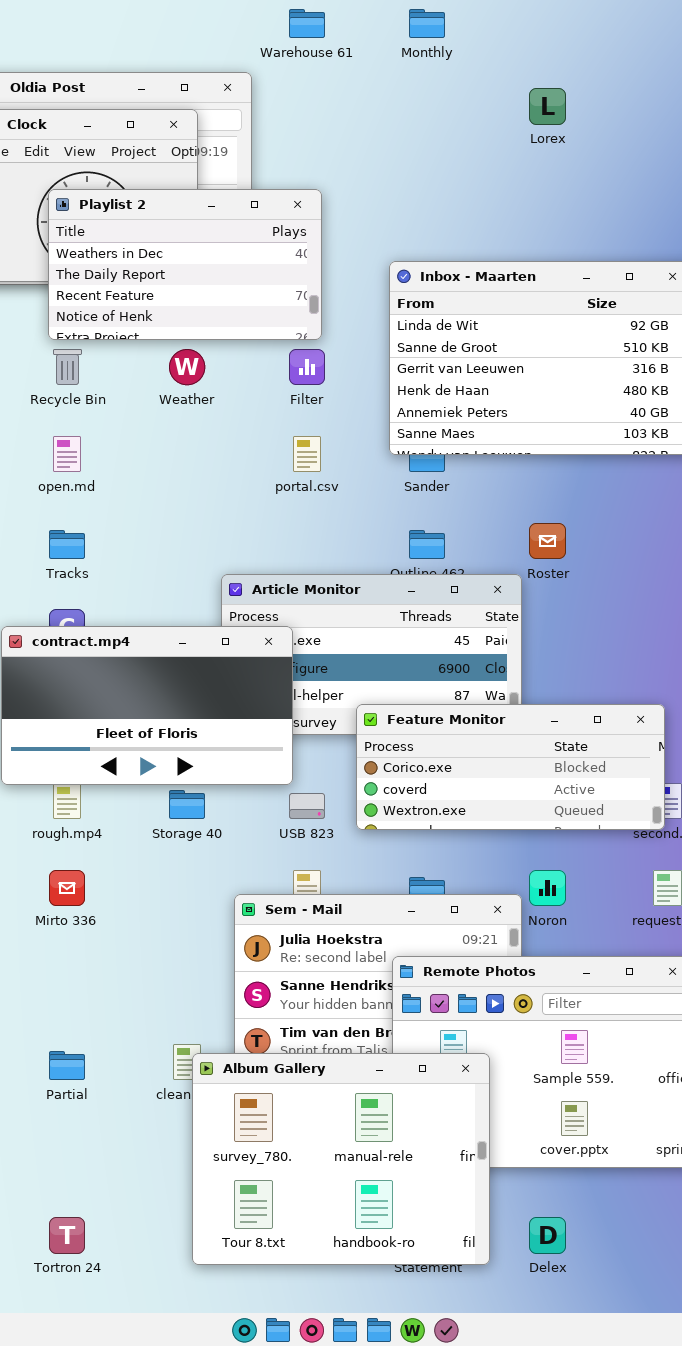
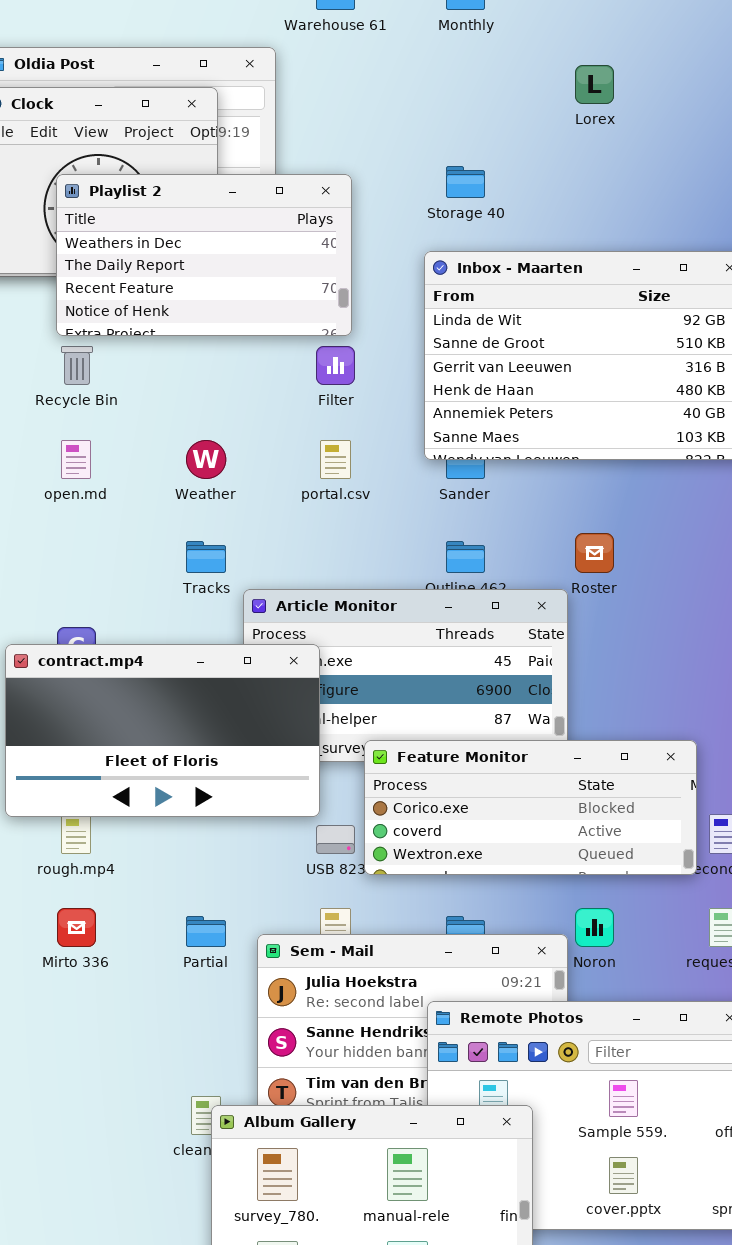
Weather: [169,349,205,385] -> [186,440,226,479], moved
Tracks: [49,530,85,559] -> [186,541,226,573], moved
Feature Monitor: [356,704,665,830] -> [364,740,697,875], moved
Storage 40: [169,790,205,819] -> [446,166,485,198], moved
Partial: [49,1051,85,1080] -> [186,916,226,947], moved

